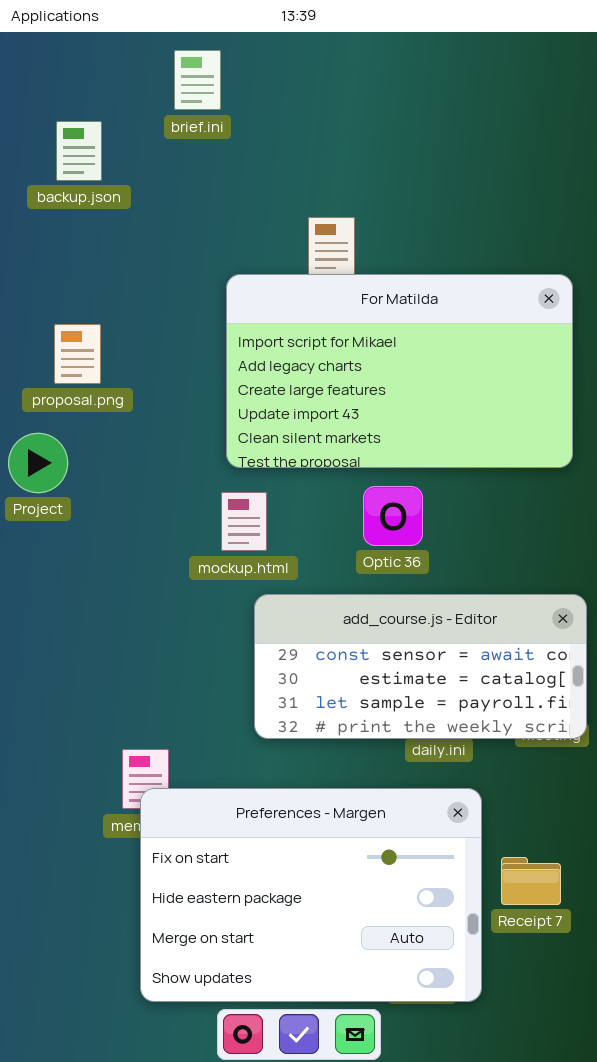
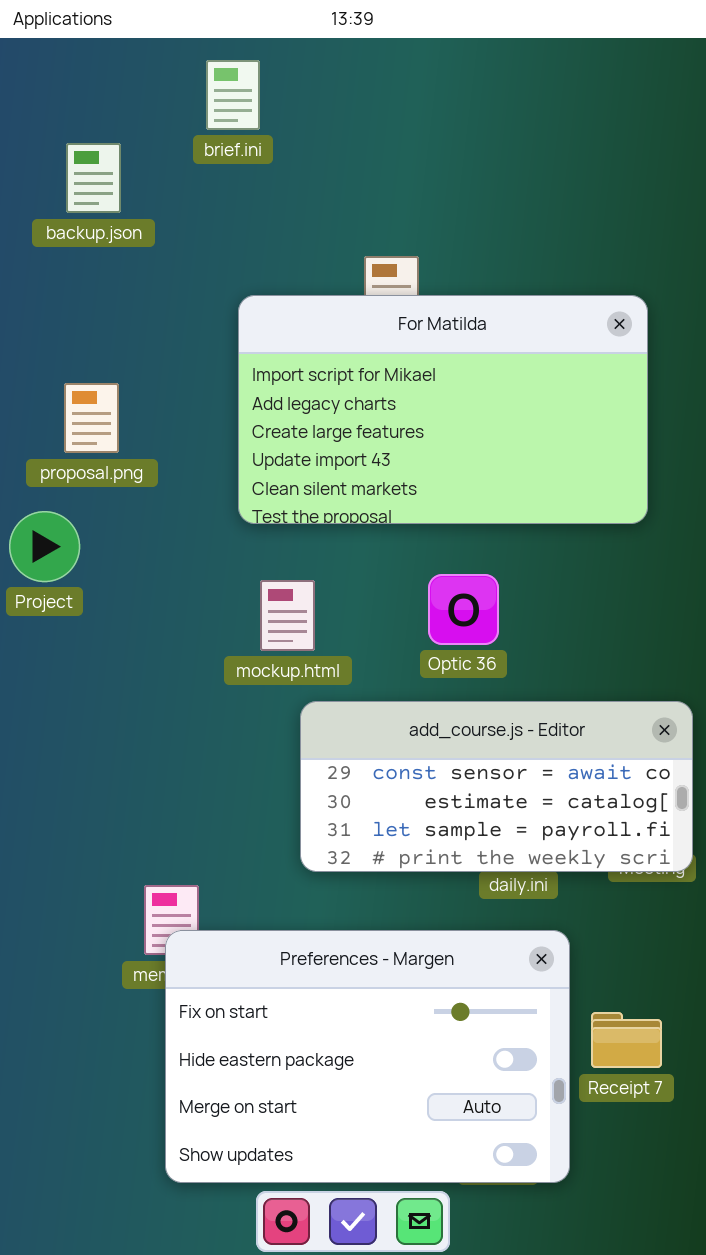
For Matilda: [226,274,573,468] -> [238,295,648,524], moved

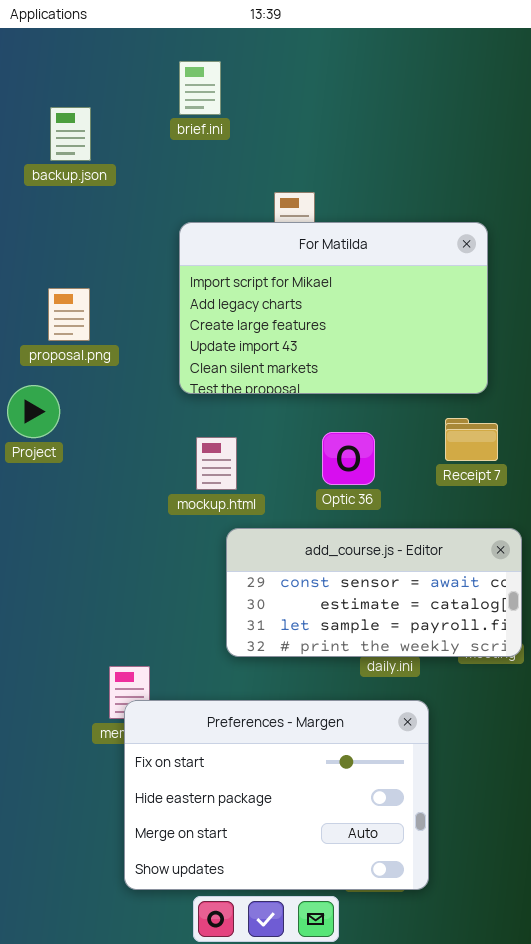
brief.ini: [206,60,260,130] -> [179,61,221,115], moved
Receipt 7: [591,1012,662,1068] -> [445,418,498,461], moved

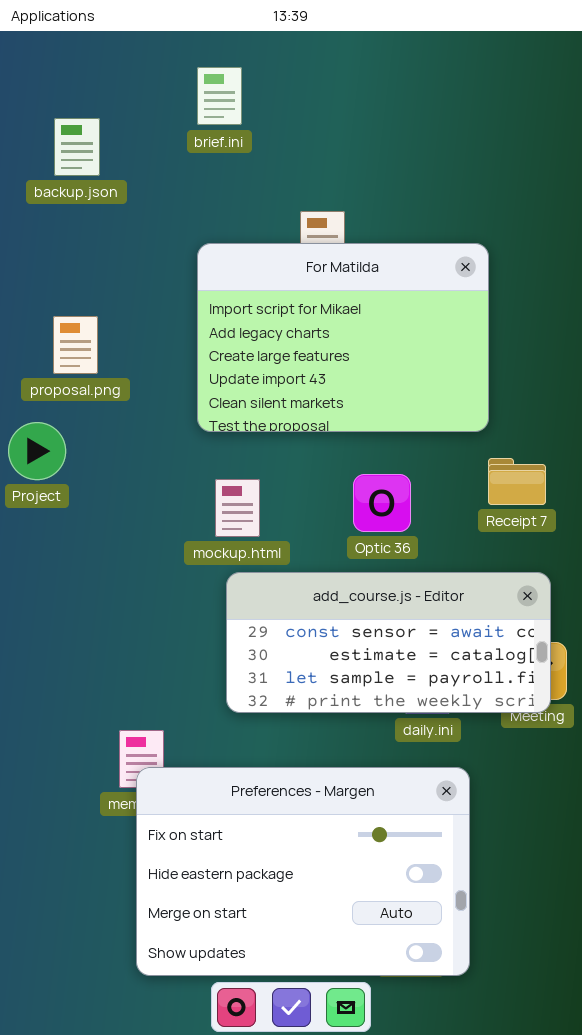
For Matilda: [179,222,488,394] -> [197,243,489,432], resized
add_course.js - Editor: [226,528,522,657] -> [226,572,551,713], moved

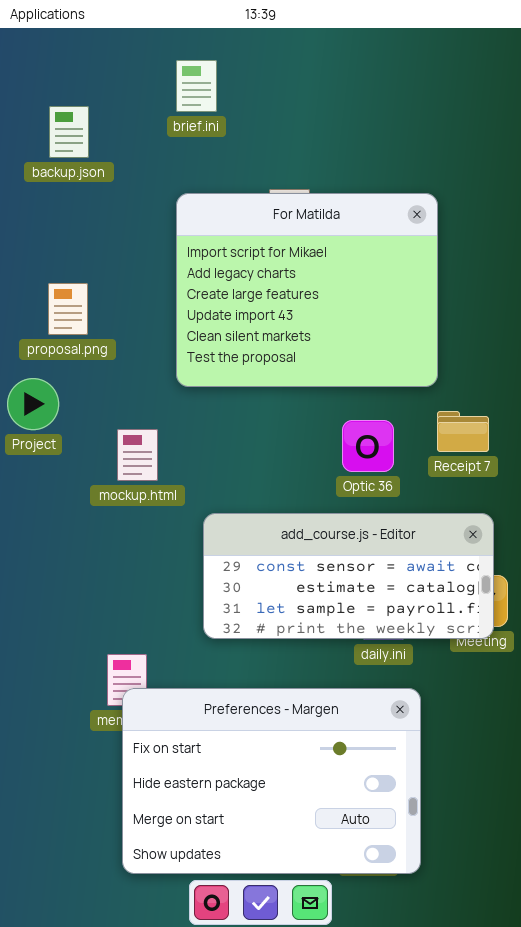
For Matilda: [197,243,489,432] -> [176,193,438,387], resized
Optic 36: [353,474,411,532] -> [342,420,394,472], moved
mockup.html: [215,479,260,537] -> [117,429,158,481], moved

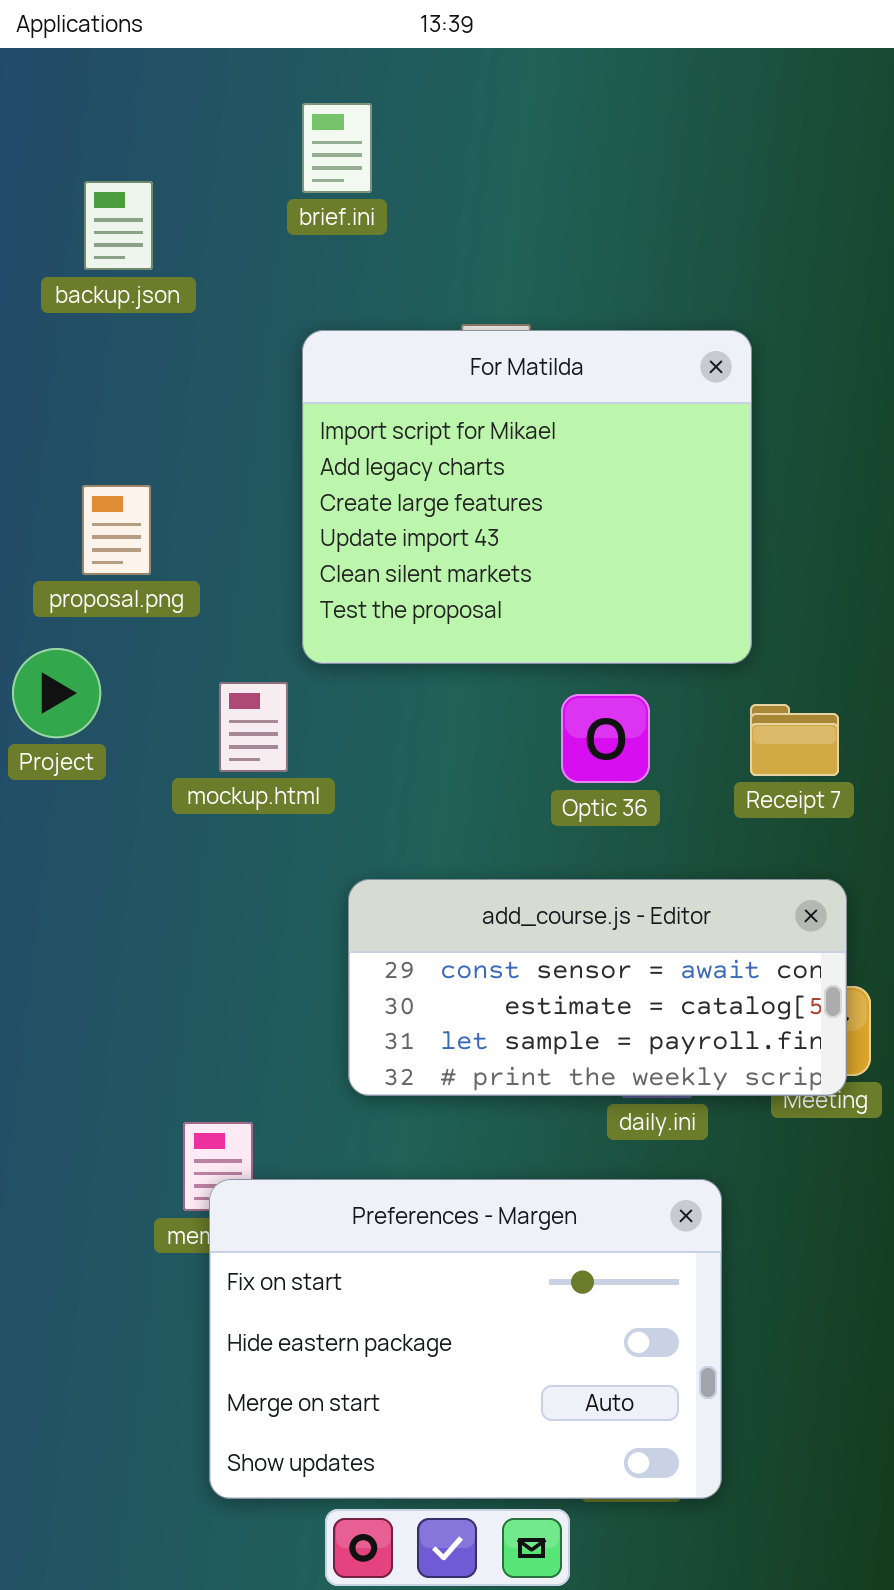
Optic 36: [342,420,394,472] -> [561,694,650,783], moved
mockup.html: [117,429,158,481] -> [219,682,288,772], moved

